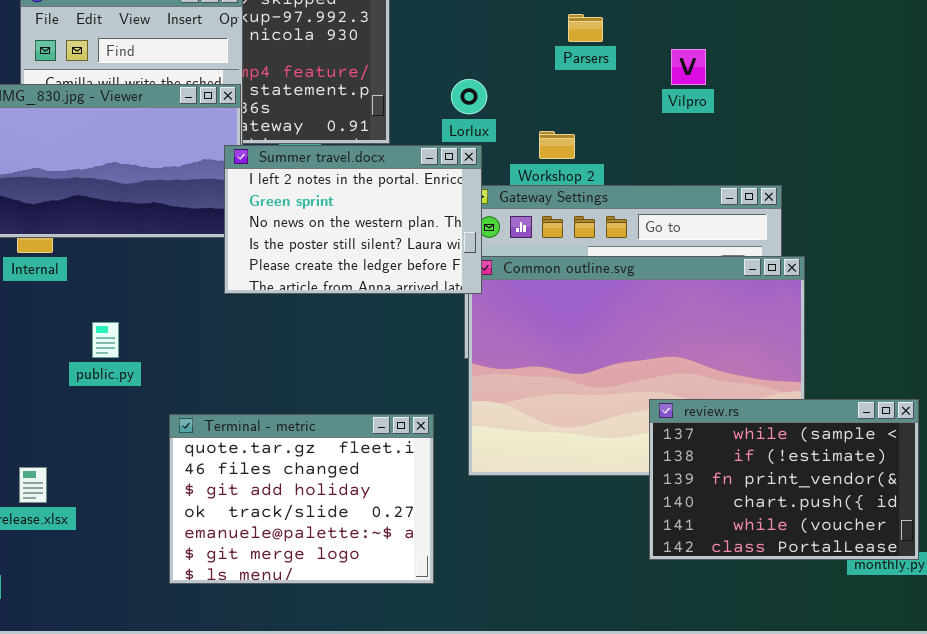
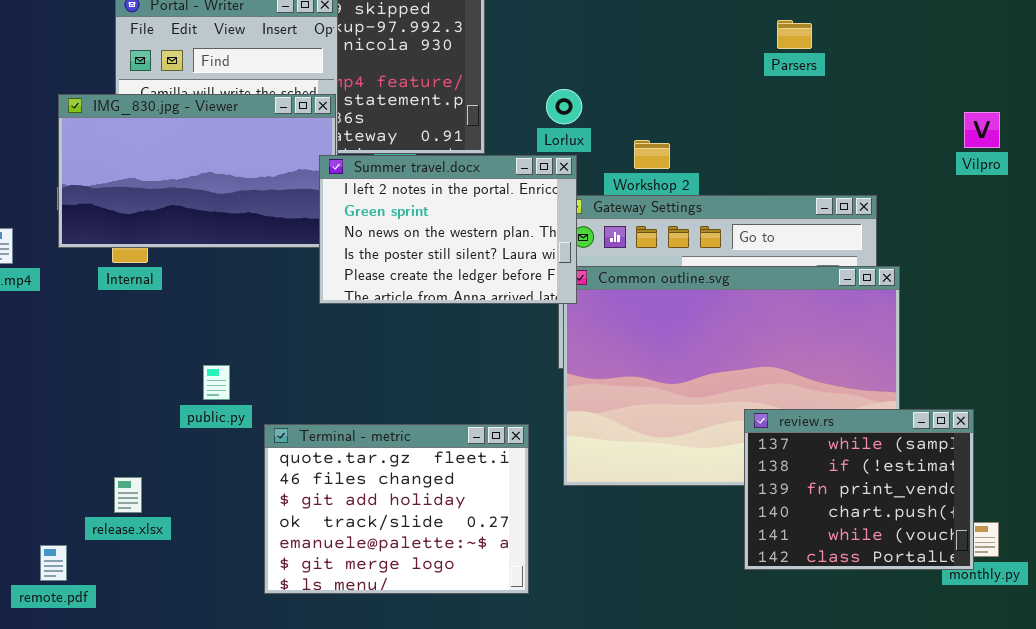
Parsers: [568,14,603,42] -> [777,20,812,49], moved
Vilpro: [671,49,706,85] -> [964,112,1000,148], moved
public.py: [92,322,119,358] -> [203,365,230,400], moved
review.rs: [649,399,919,560] -> [744,409,974,570], resized

